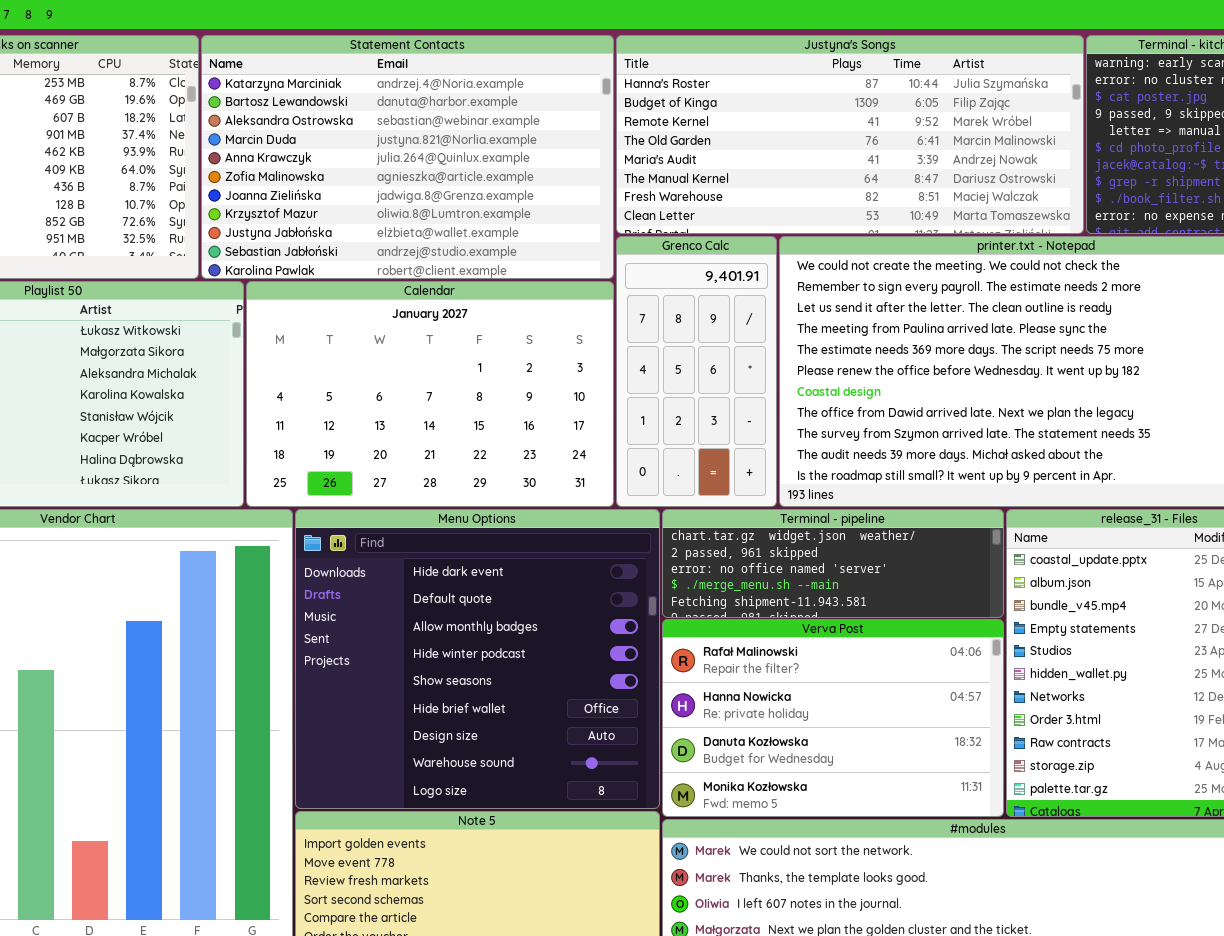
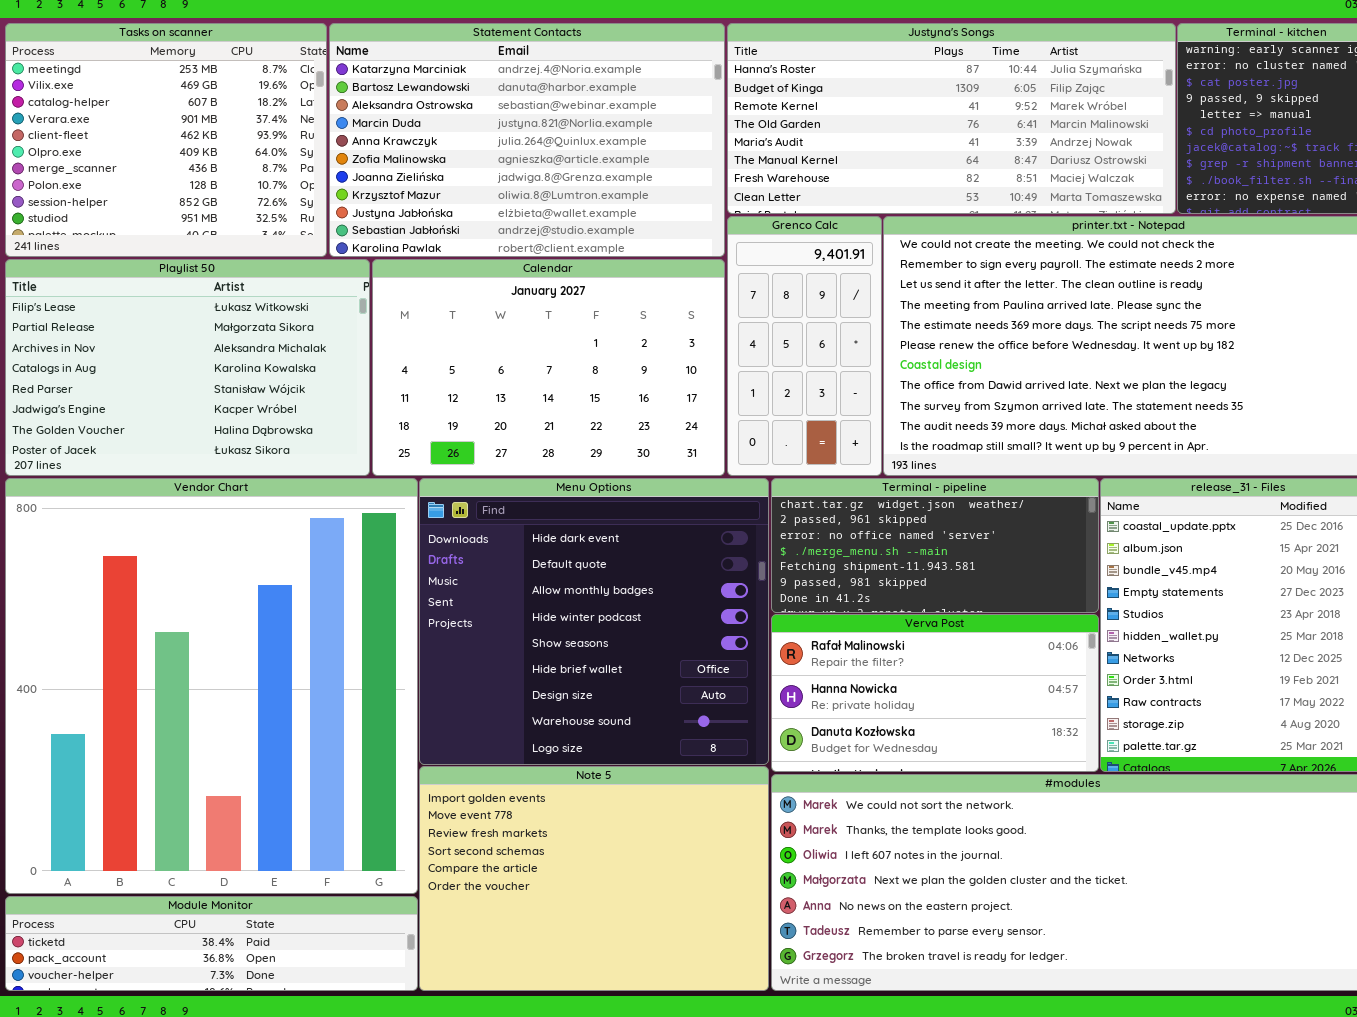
Terminal - pipeline: [662,509,1004,618] -> [771,478,1099,613], resized
Verva Post: [662,619,1004,817] -> [771,614,1099,772], resized

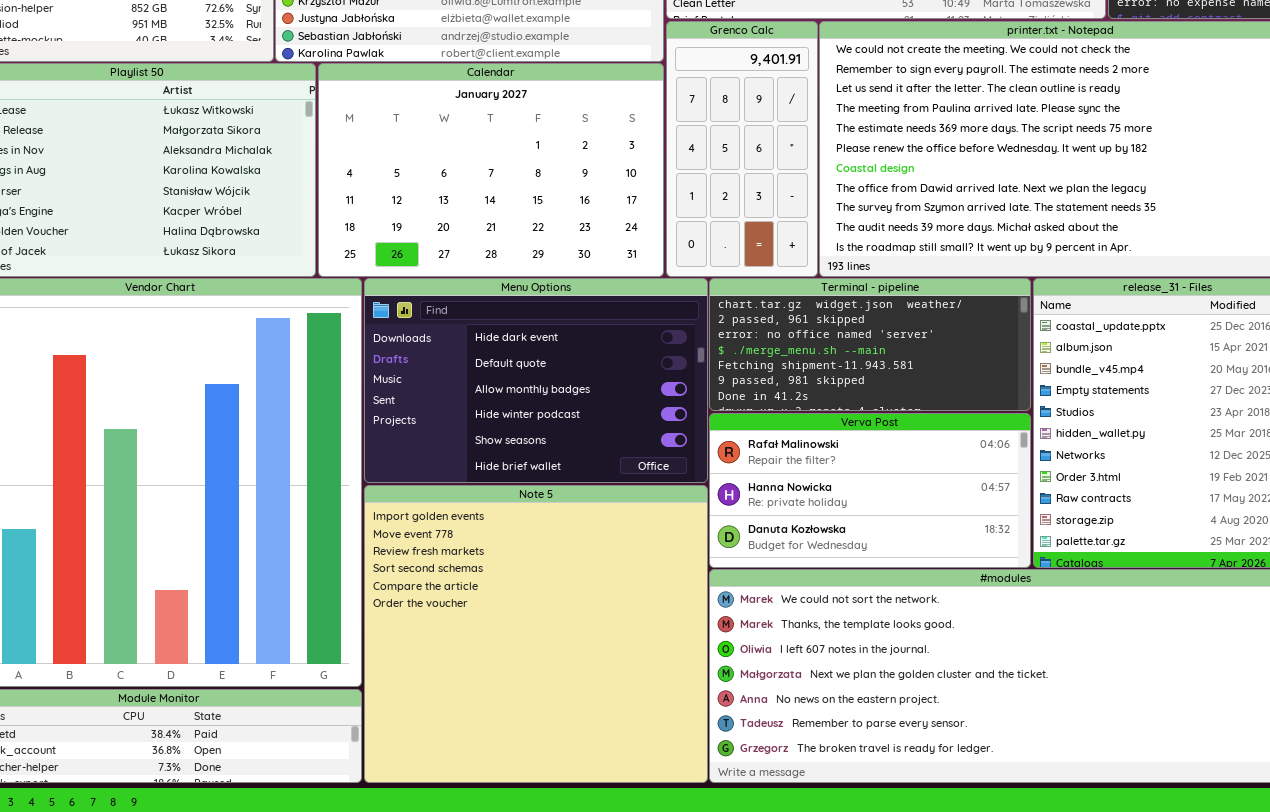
Menu Options: [419,478,769,765] -> [364,278,708,483], resized
Note 5: [419,766,769,991] -> [364,485,708,783], resized

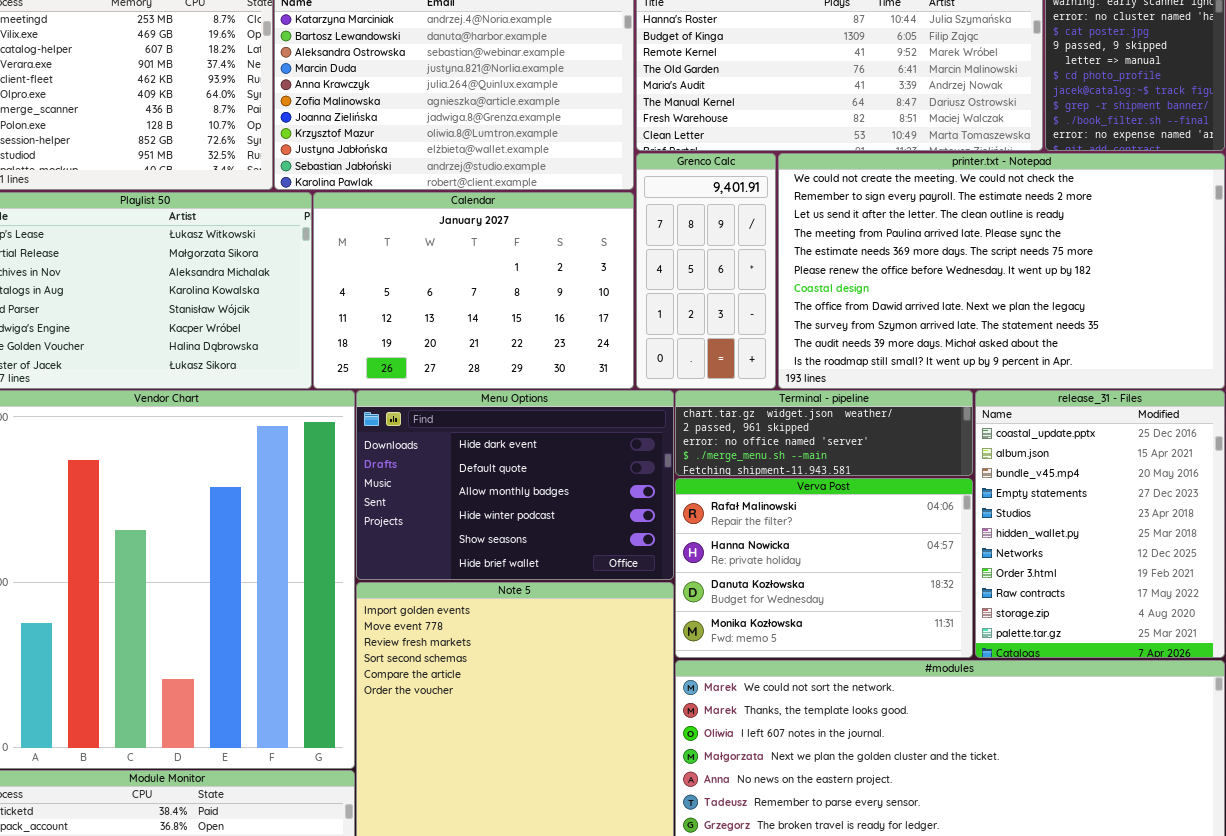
Terminal - pipeline: [709,278,1031,411] -> [675,390,973,476], resized
Verva Post: [709,413,1031,568] -> [675,478,973,658], resized

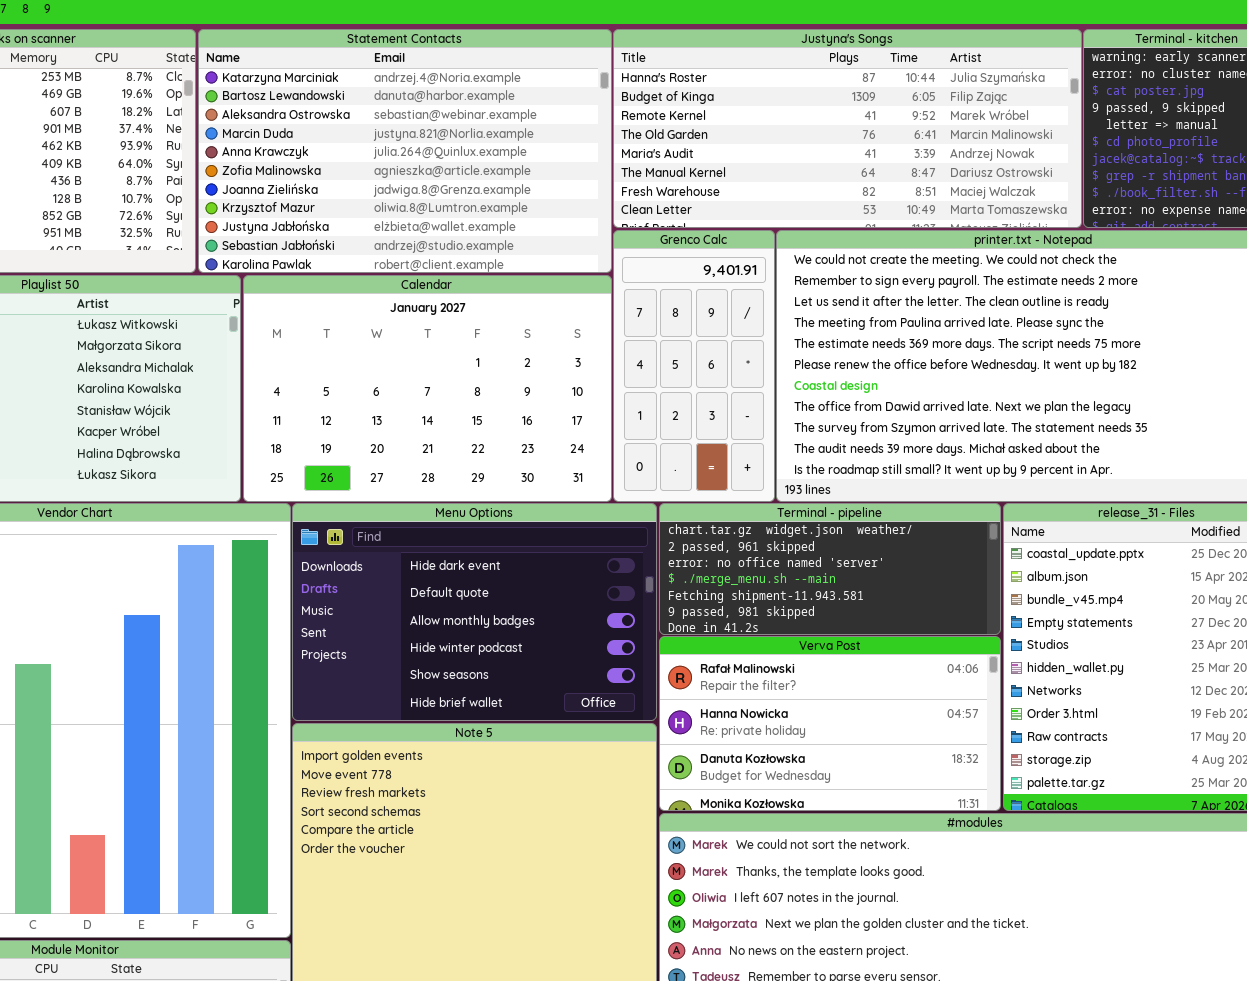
Terminal - pipeline: [675,390,973,476] -> [659,503,1001,635], resized
Verva Post: [675,478,973,658] -> [659,636,1001,811], resized

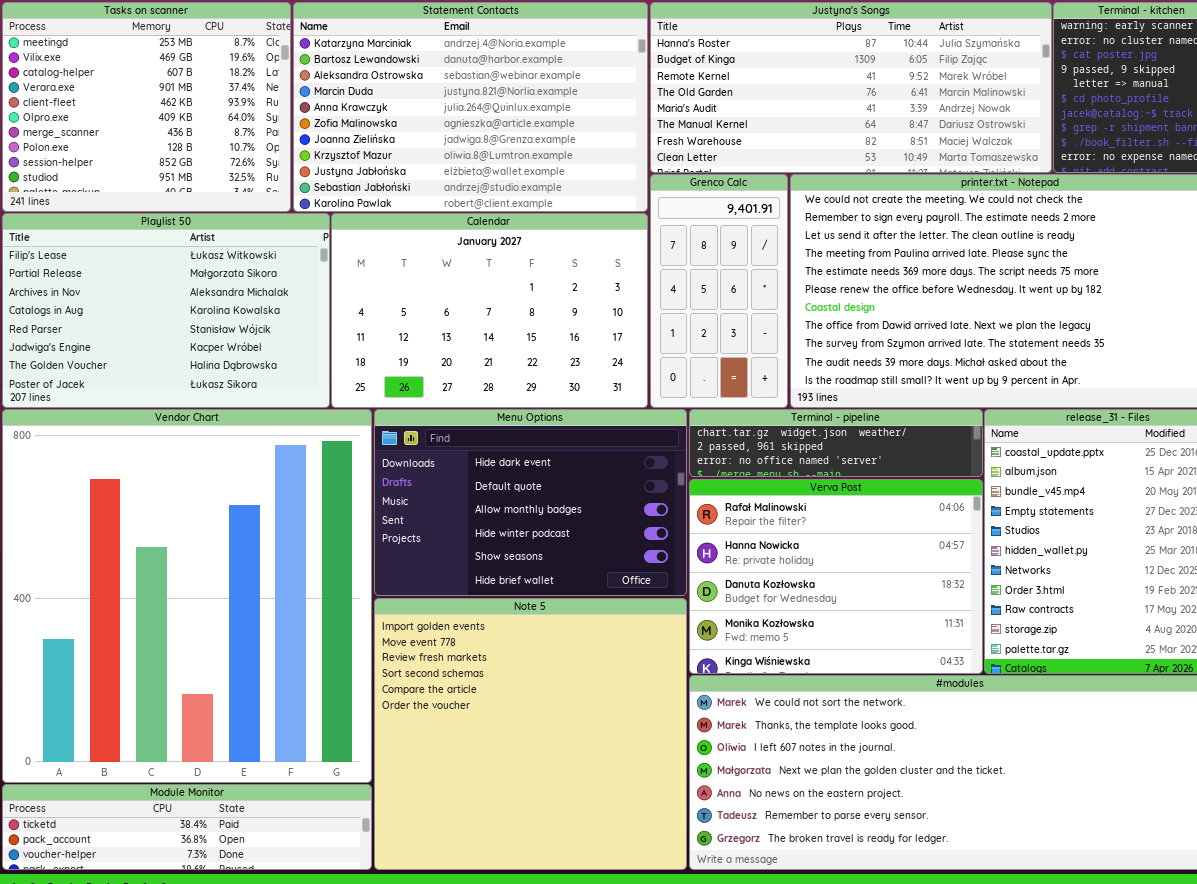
Terminal - pipeline: [659,503,1001,635] -> [689,409,983,477], resized
Verva Post: [659,636,1001,811] -> [689,479,983,674], resized

